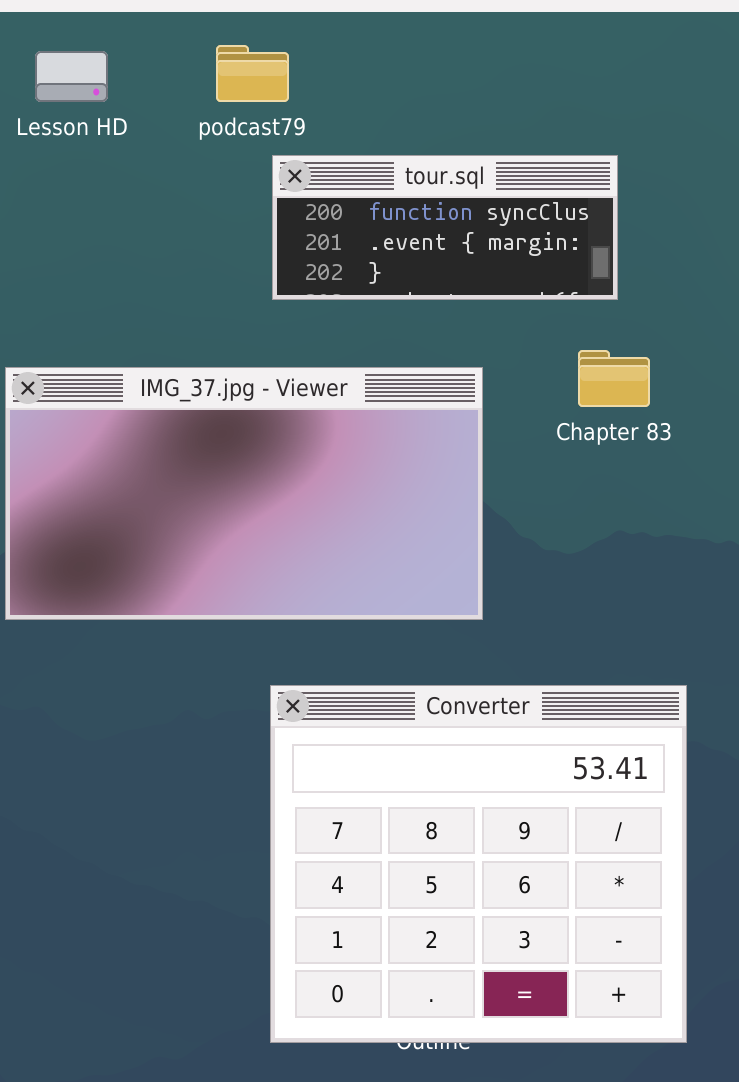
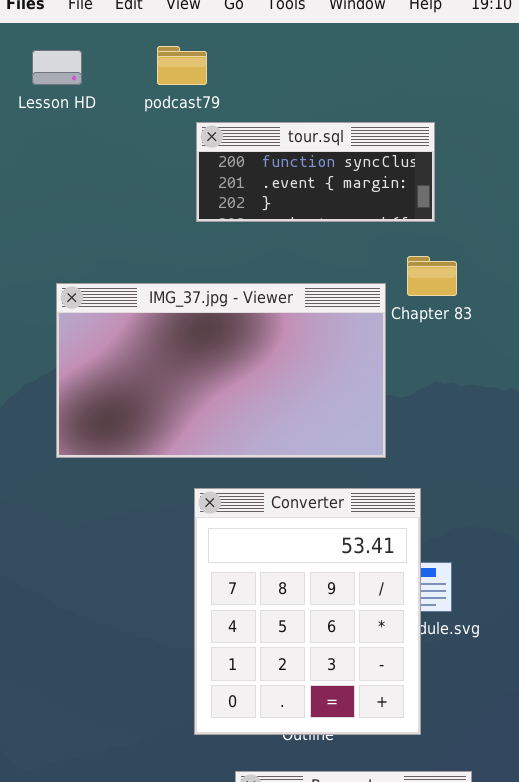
IMG_37.jpg - Viewer: [5,367,483,620] -> [56,283,386,458], moved
Converter: [270,685,687,1043] -> [194,488,421,735], resized

